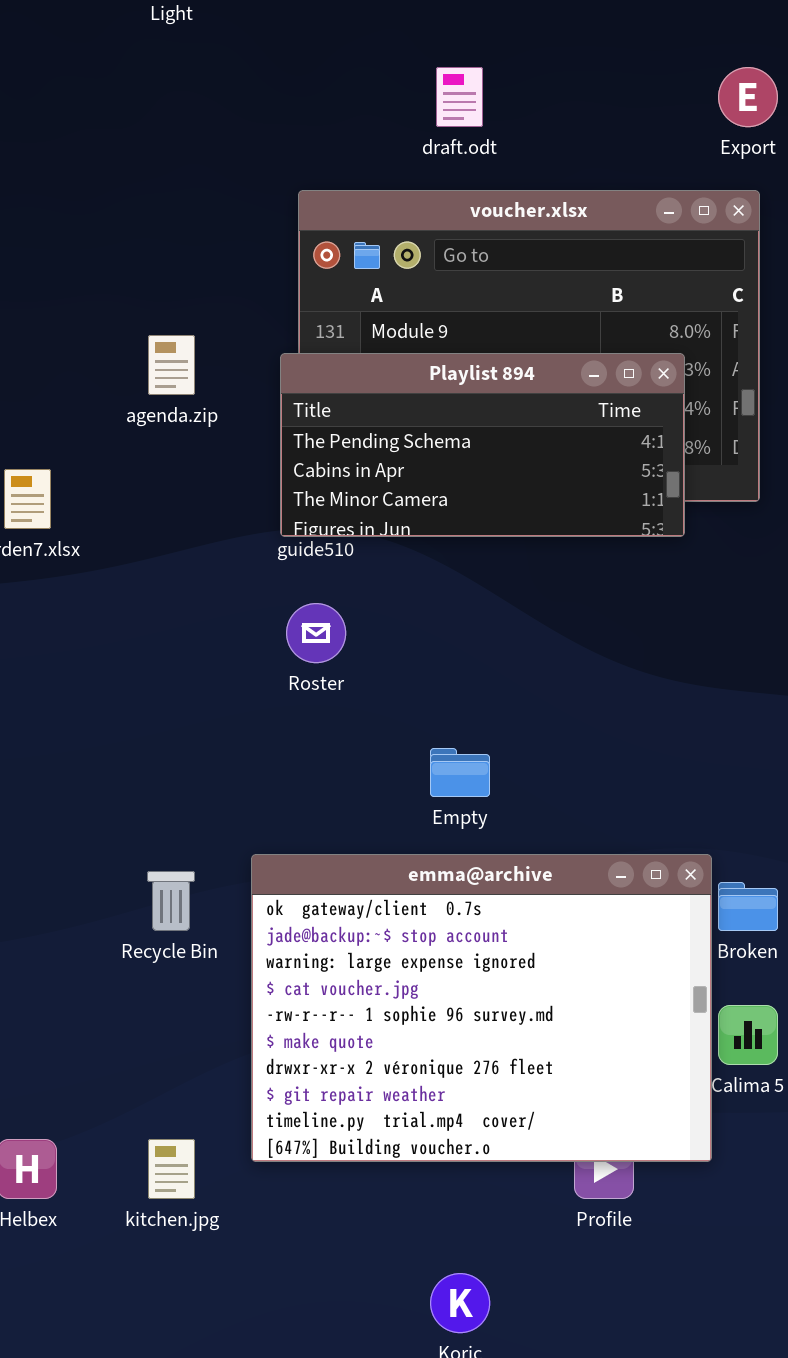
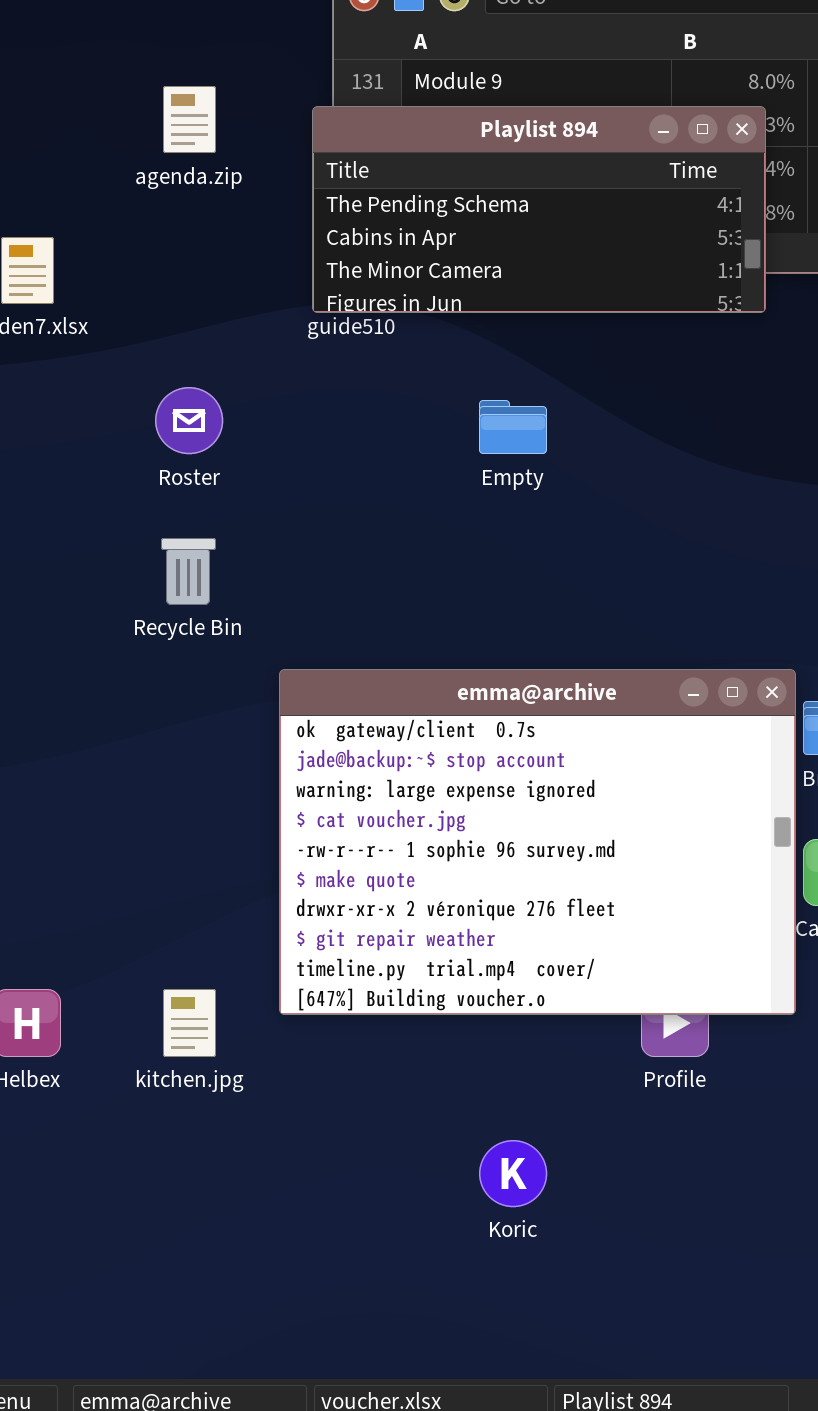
Roster: [286,603,346,663] -> [155,387,223,454], moved
Empty: [430,748,490,797] -> [479,400,547,454], moved
Recycle Bin: [147,871,195,931] -> [161,538,216,605], moved

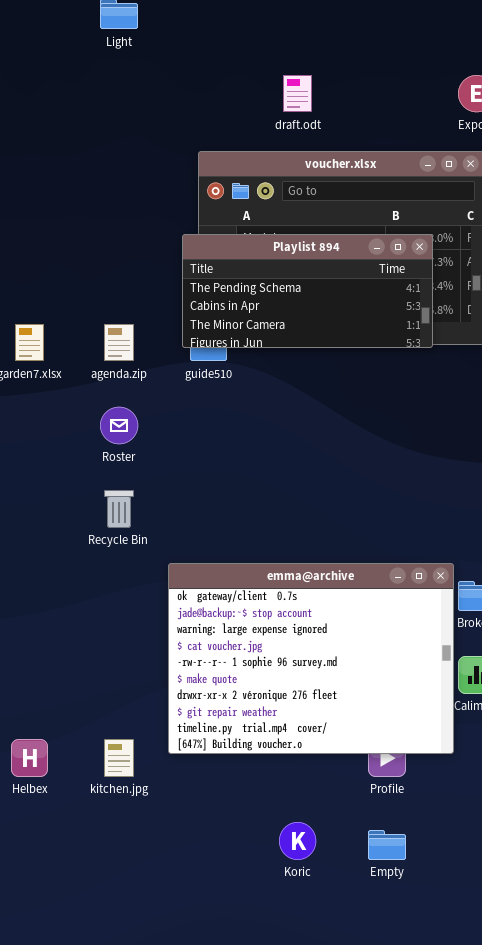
agenda.zip: [163,86,216,153] -> [104,324,134,361], moved
Playlist 894: [312,106,766,313] -> [182,234,433,348], moved
Empty: [479,400,547,454] -> [368,830,406,860], moved

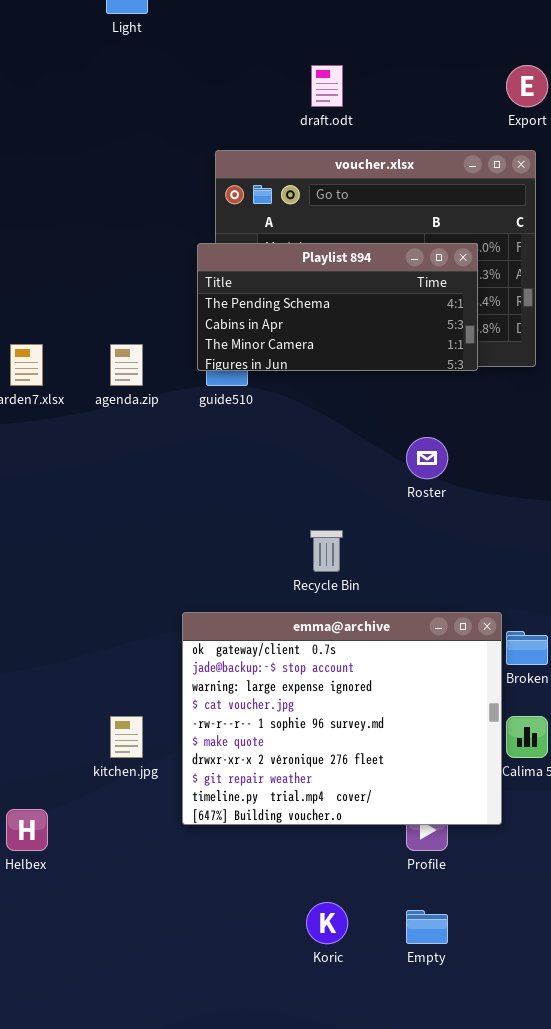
Roster: [100,407,138,444] -> [406,437,448,479], moved
Recycle Bin: [104,490,134,528] -> [310,530,343,572], moved
kitchen.jpg: [104,739,134,777] -> [110,716,143,758], moved

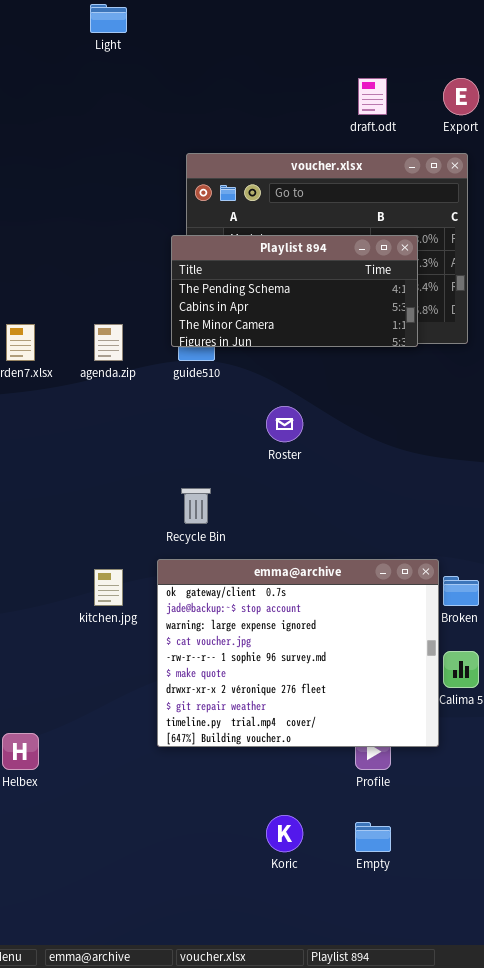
draft.odt: [311,65,343,107] -> [358,78,387,115], moved
Roster: [406,437,448,479] -> [266,406,303,442], moved
Recycle Bin: [310,530,343,572] -> [181,488,211,524], moved
kitchen.jpg: [110,716,143,758] -> [94,569,123,606], moved

